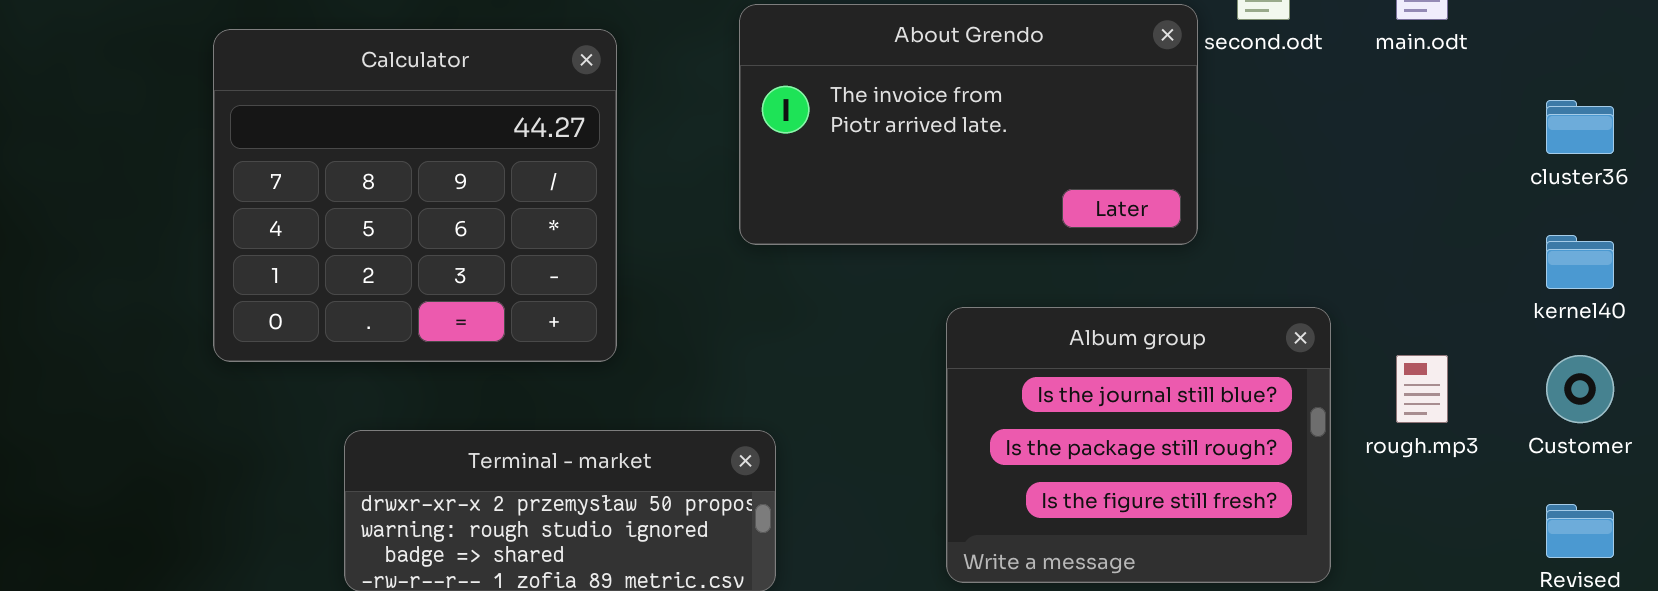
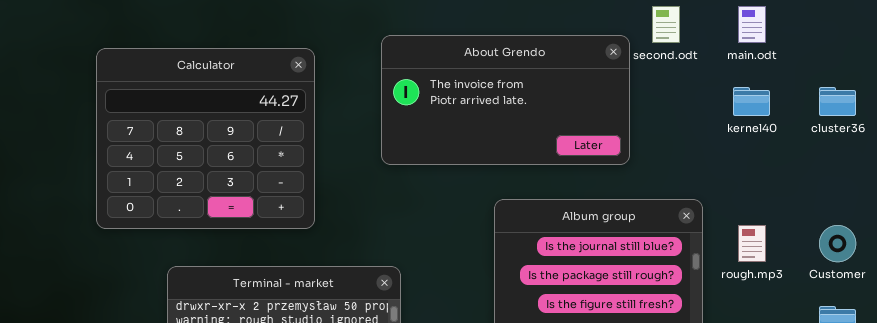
kernel40: [1546,235,1614,289] -> [733,87,770,116], moved

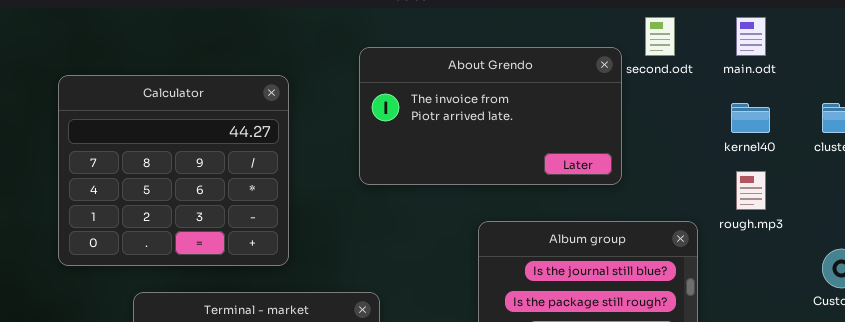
Calculator: [96,48,315,229] -> [58,75,289,266], moved
rough.mp3: [738,225,766,262] -> [736,171,766,210], moved

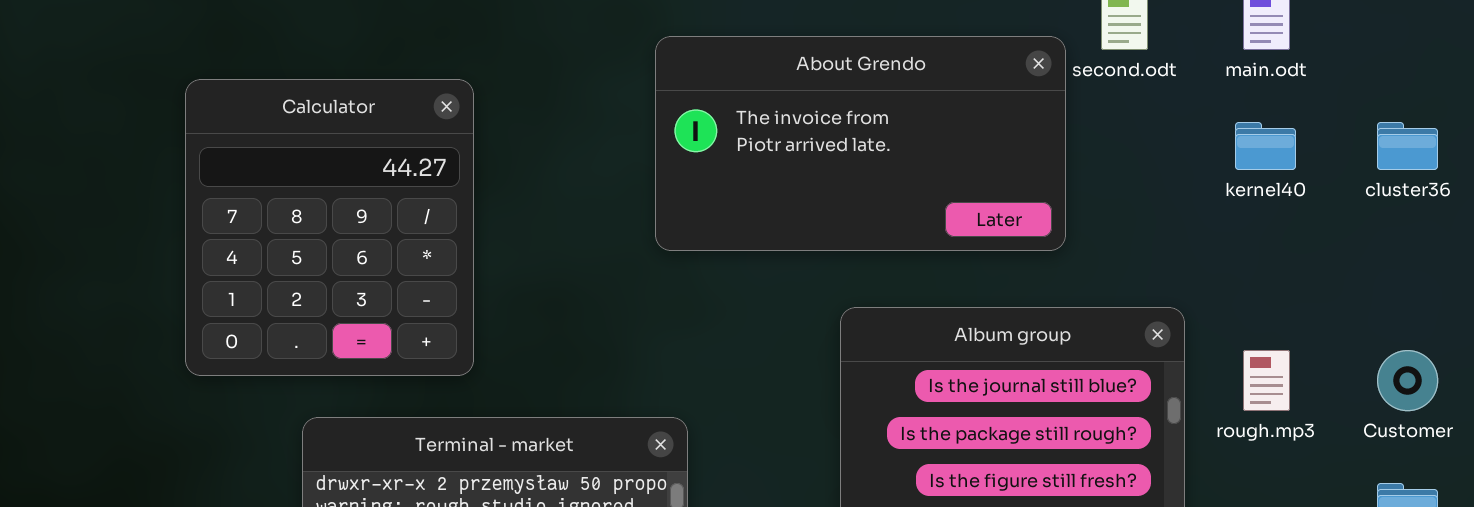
Calculator: [58,75,289,266] -> [185,79,474,376], resized
rough.mp3: [736,171,766,210] -> [1243,350,1290,411], moved

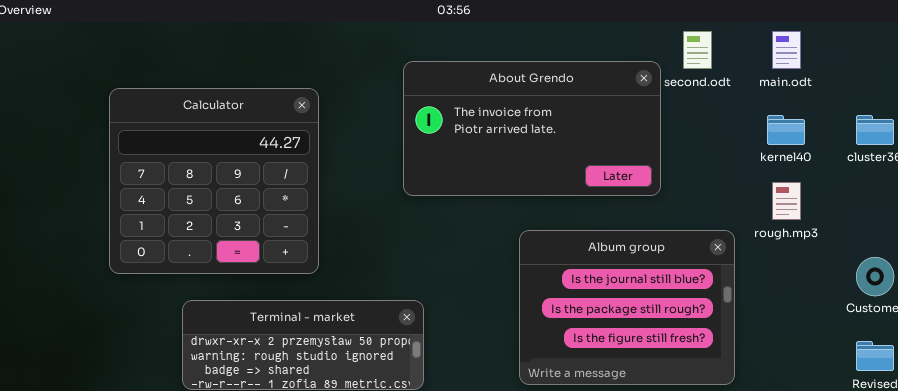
Calculator: [185,79,474,376] -> [109,88,319,274], resized
rough.mp3: [1243,350,1290,411] -> [772,182,801,220], moved

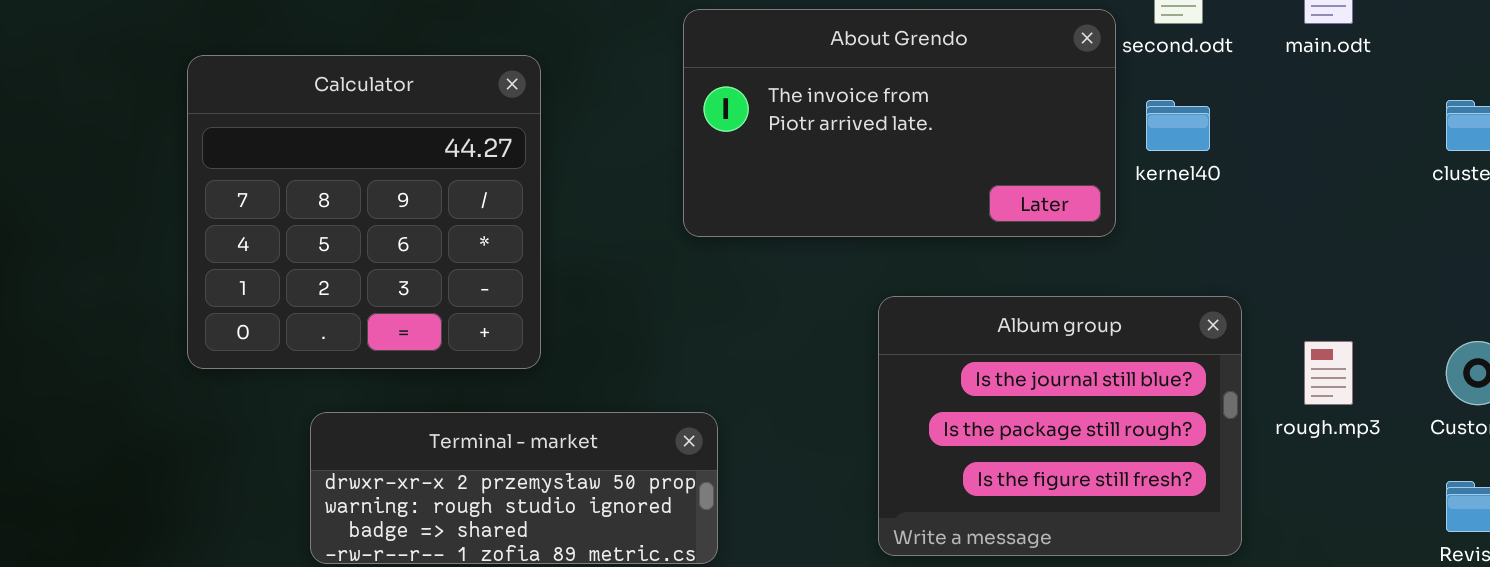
kernel40: [767,115,805,145] -> [1146,100,1210,151], moved
rough.mp3: [772,182,801,220] -> [1304,341,1353,405], moved

